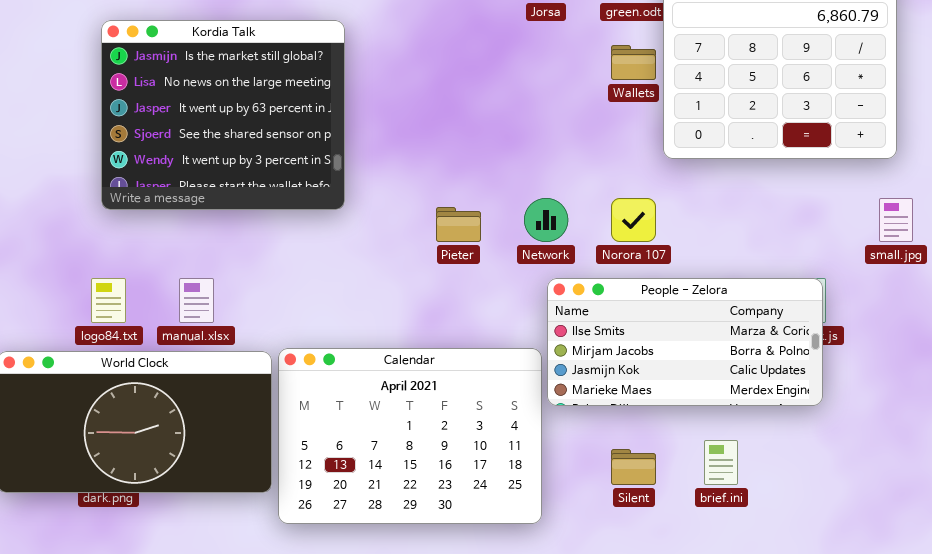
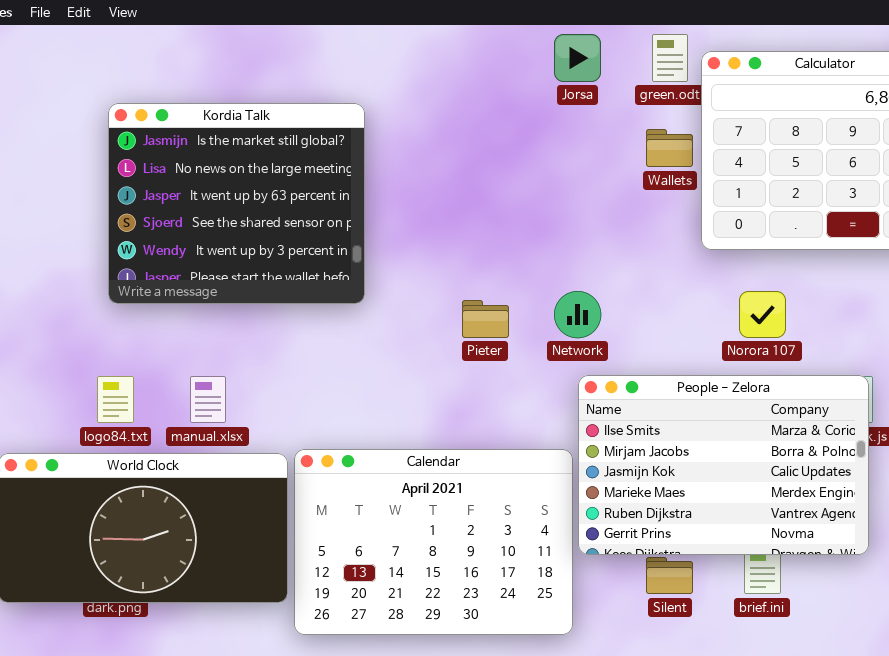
Norora 107: [611,198,656,242] -> [739,291,786,338], moved
People - Zelora: [547,278,823,406] -> [578,375,869,555], resized

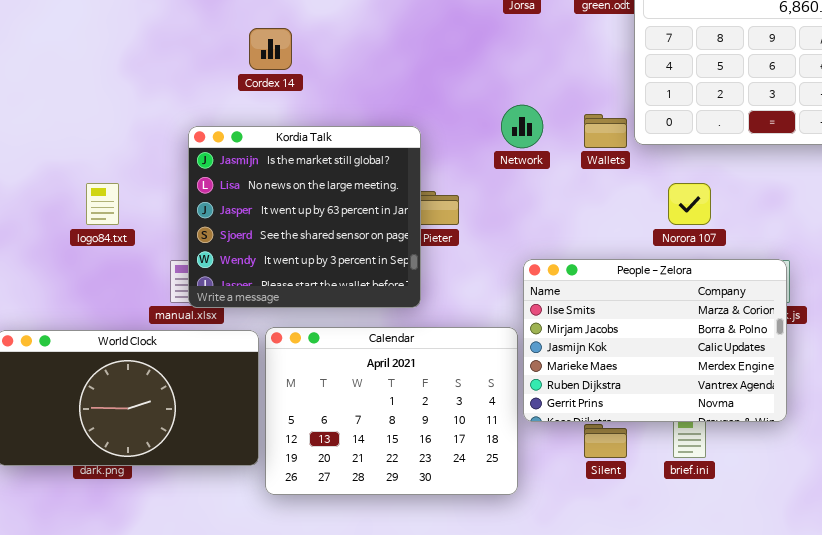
Kordia Talk: [108,103,365,304] -> [188,126,421,308], moved
Wallets: [646,129,693,167] -> [584,114,627,148], moved
Network: [554,291,601,338] -> [501,105,543,148], moved
logo84.txt: [97,376,134,423] -> [86,183,119,225], moved

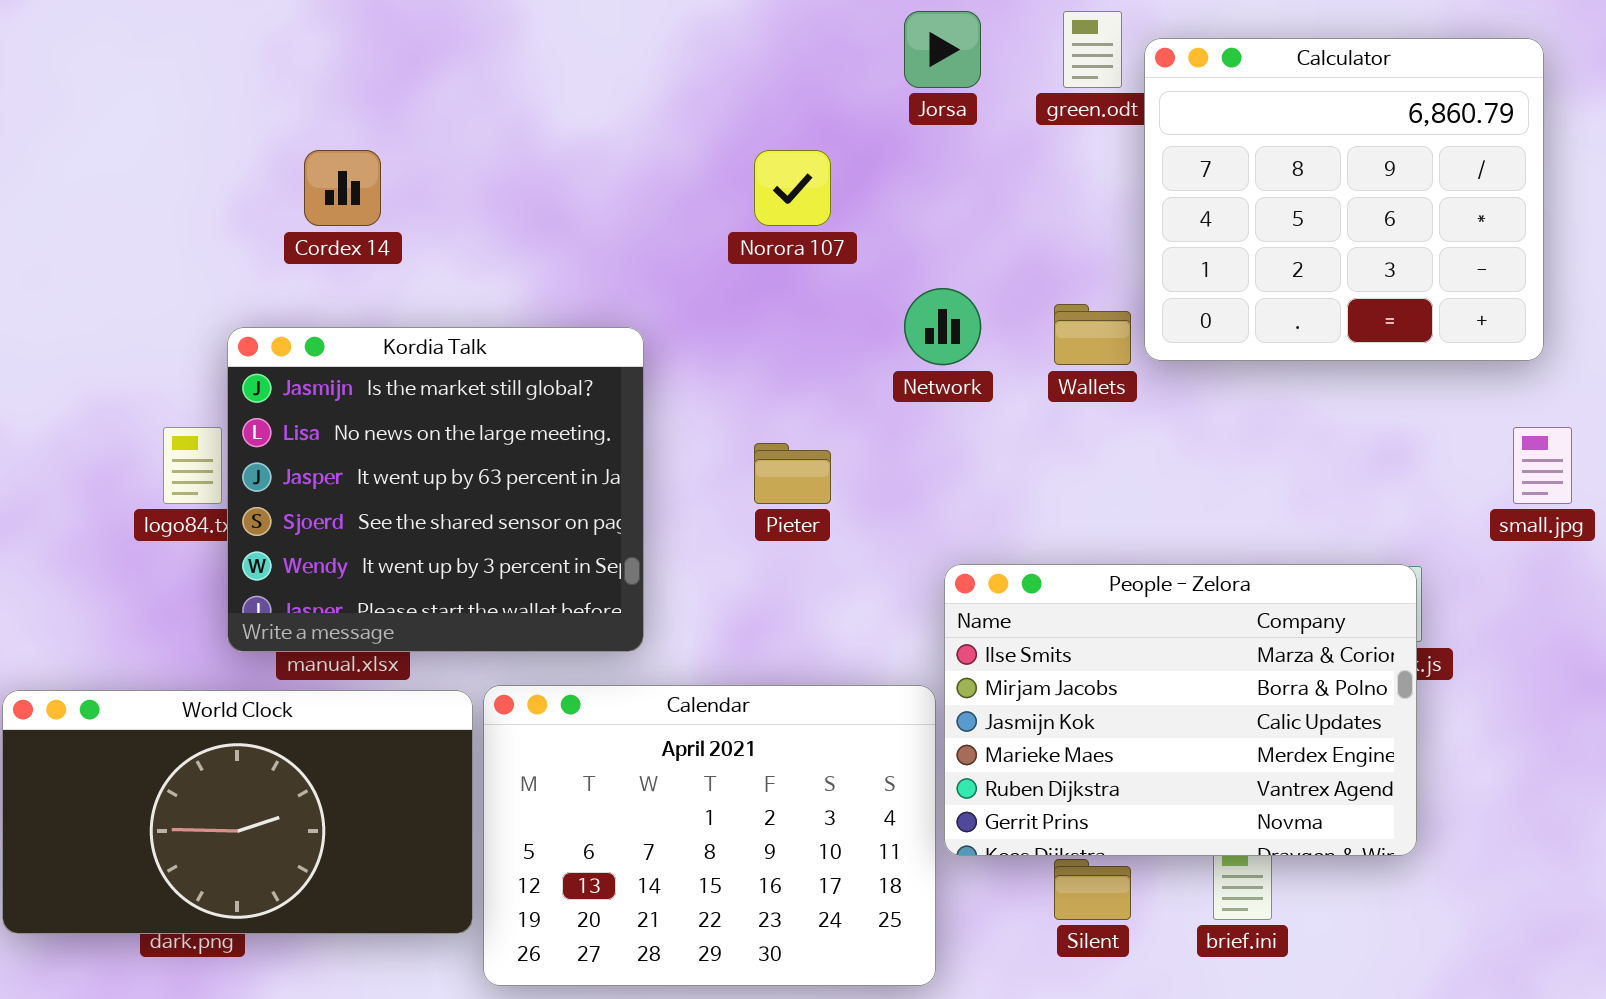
Cordex 14: [249,28,292,70] -> [304,150,381,226], moved
Kordia Talk: [188,126,421,308] -> [227,327,644,652], moved
Norora 107: [668,183,711,225] -> [754,150,831,226], moved

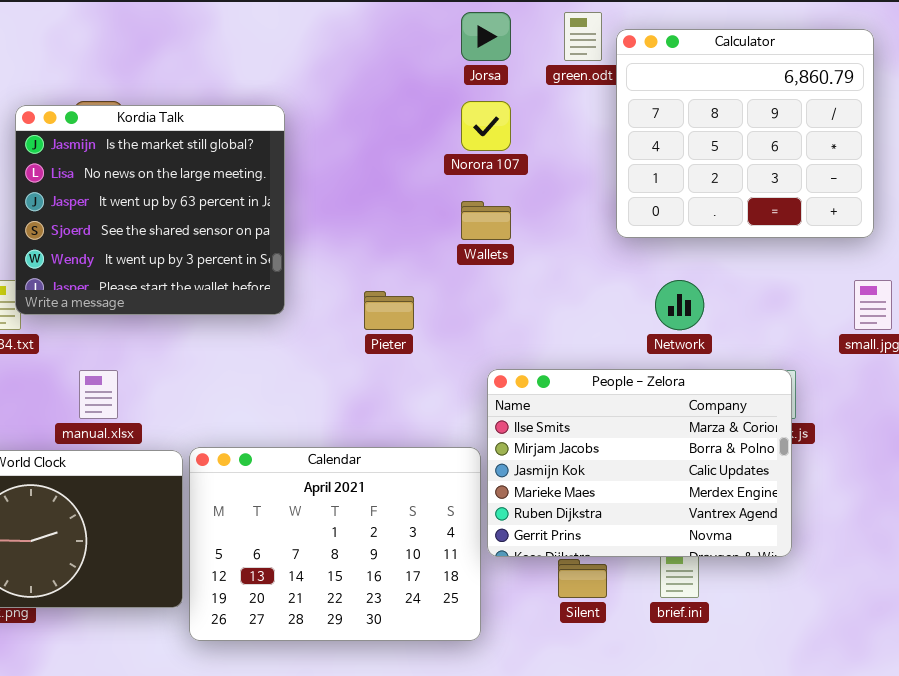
Norora 107: [754,150,831,226] -> [461,101,511,151], moved
Network: [904,288,981,365] -> [655,280,704,330], moved
Wallets: [1054,304,1131,365] -> [461,201,511,240], moved
Kordia Talk: [227,327,644,652] -> [15,105,285,315], moved

